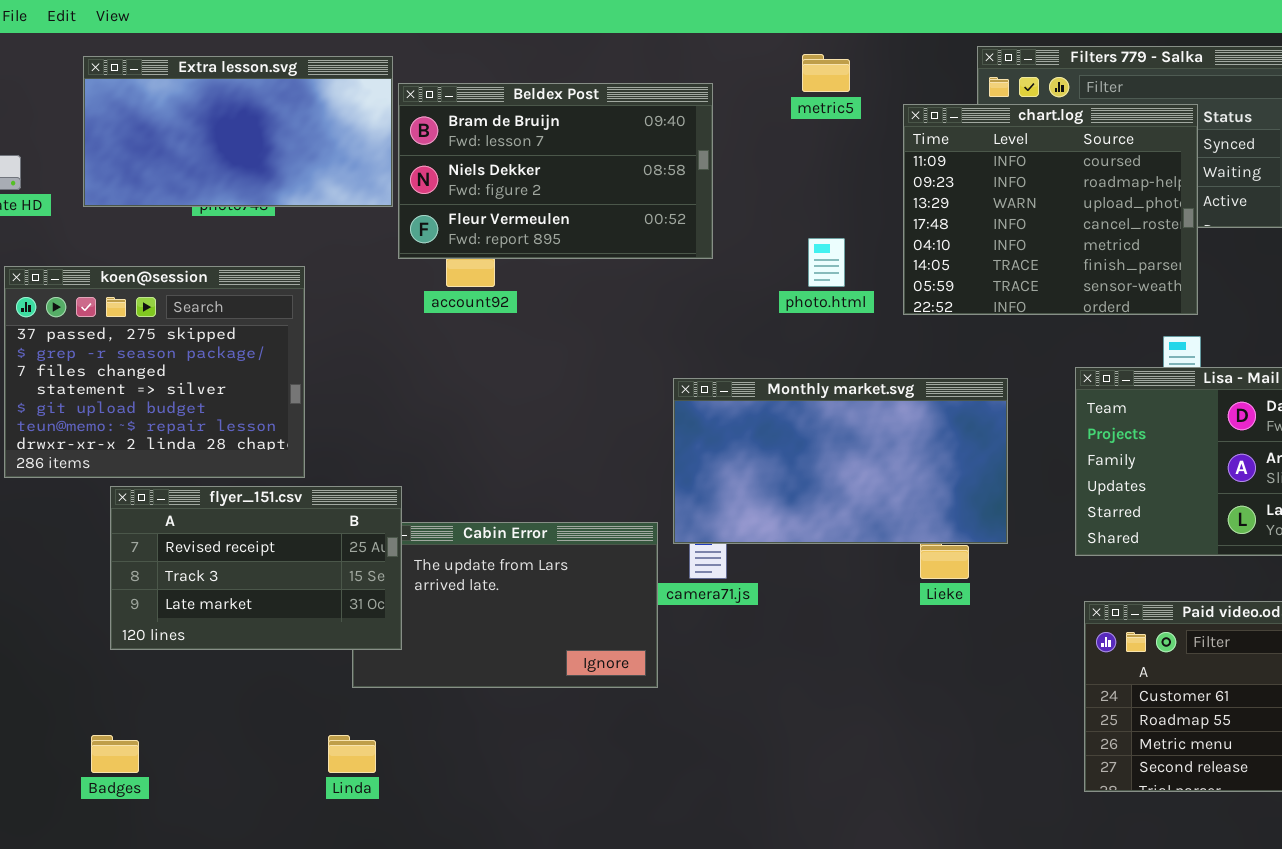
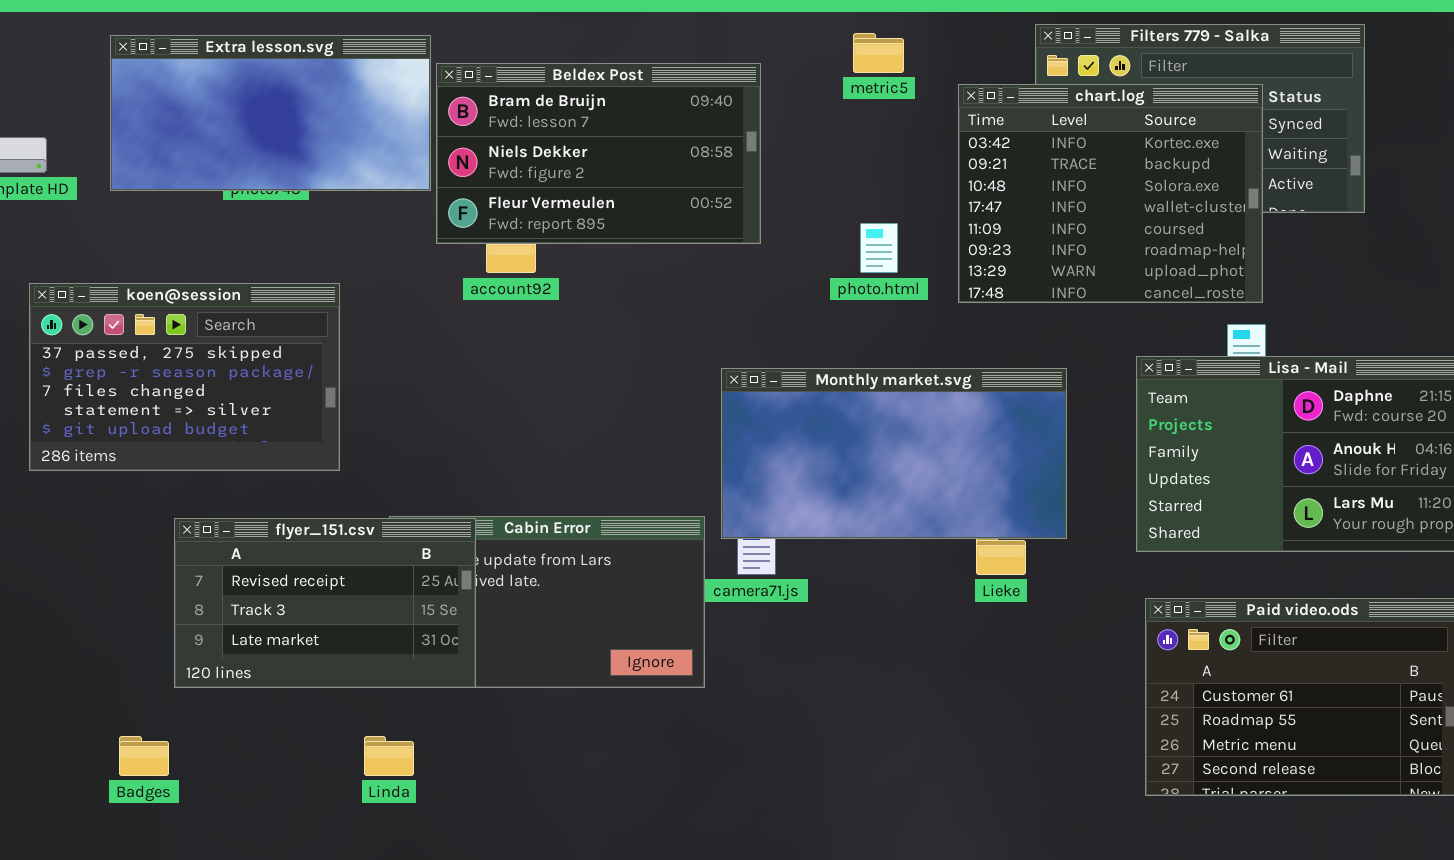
chart.log: [903,104,1198,315] -> [958,84,1263,303], scrolled up 4 rows
koen@session: [4,266,305,478] -> [29,283,340,471], resized
flyer_151.csv: [110,486,402,650] -> [174,518,476,688], moved

